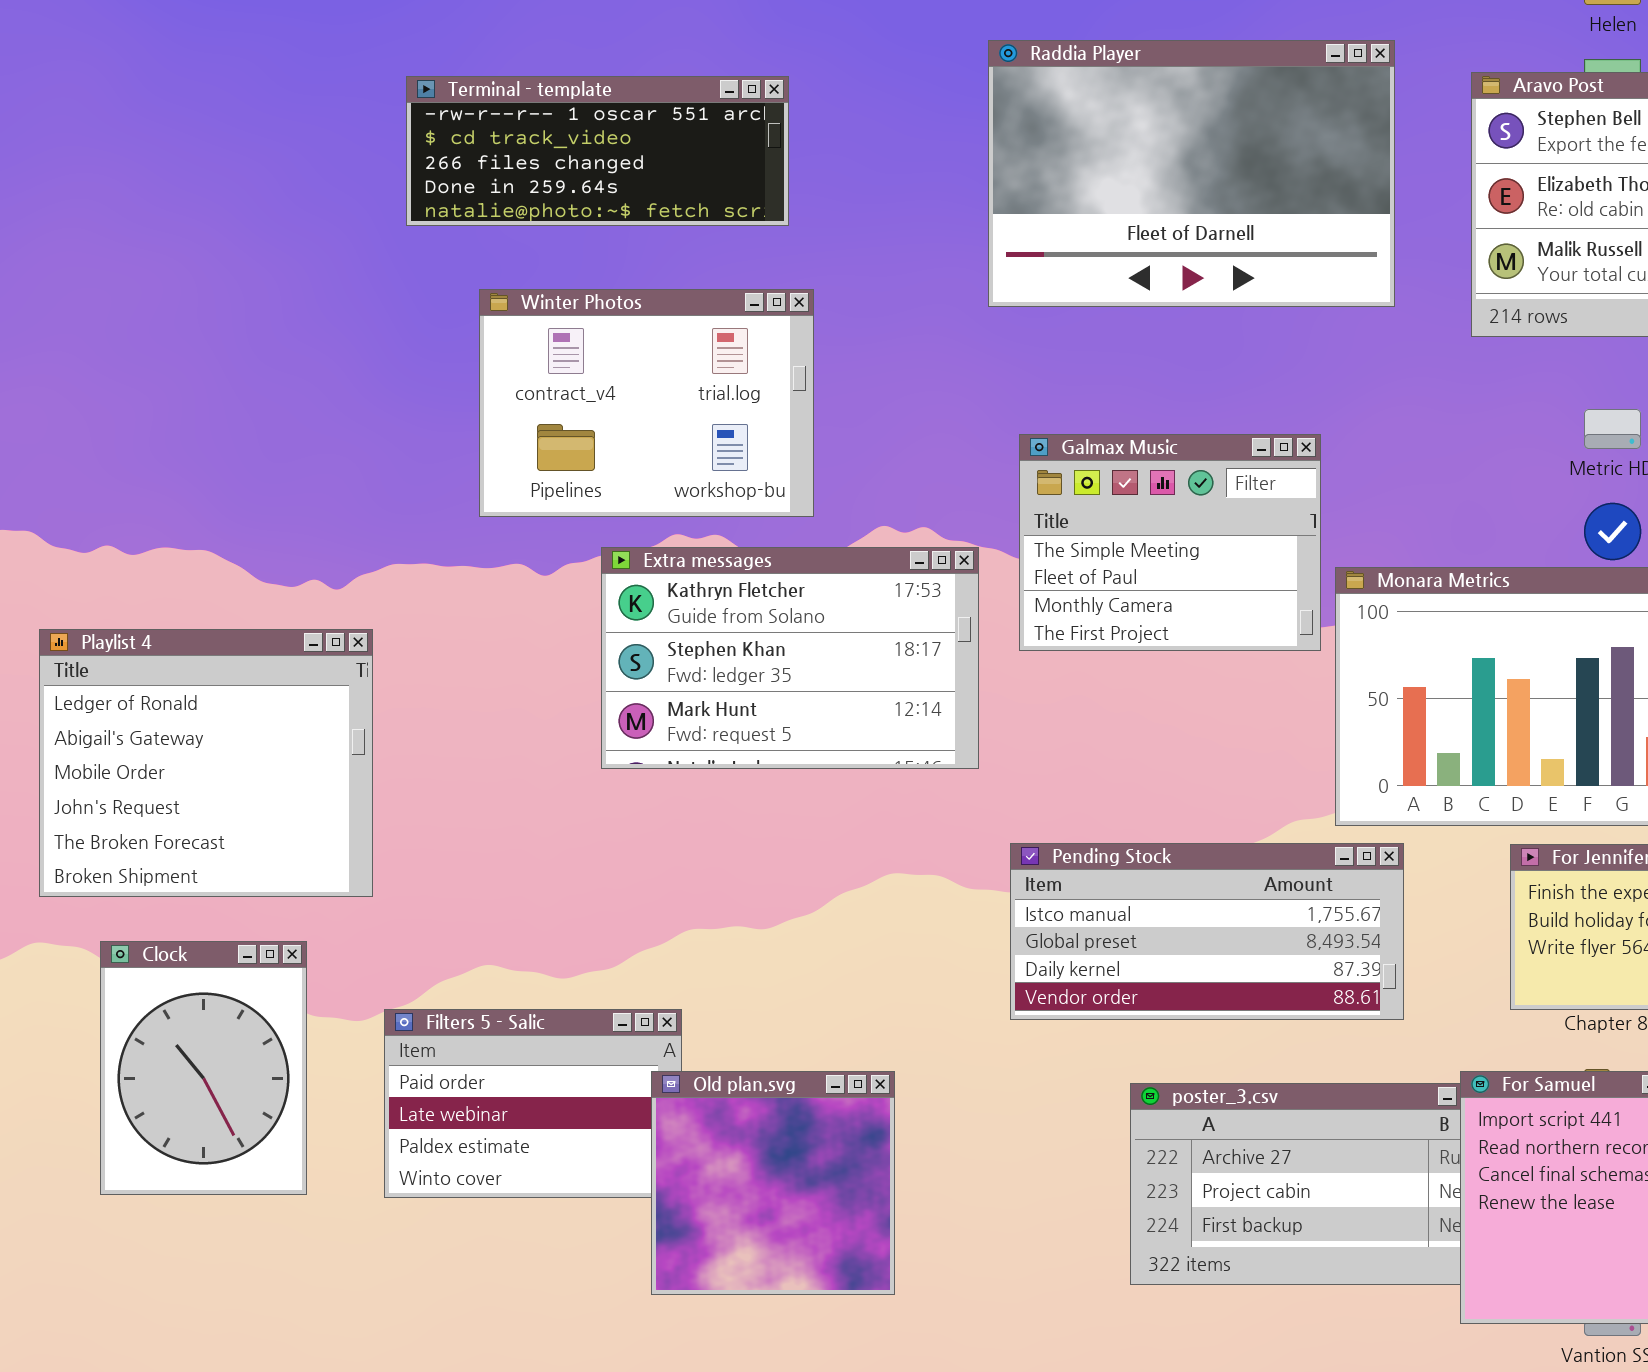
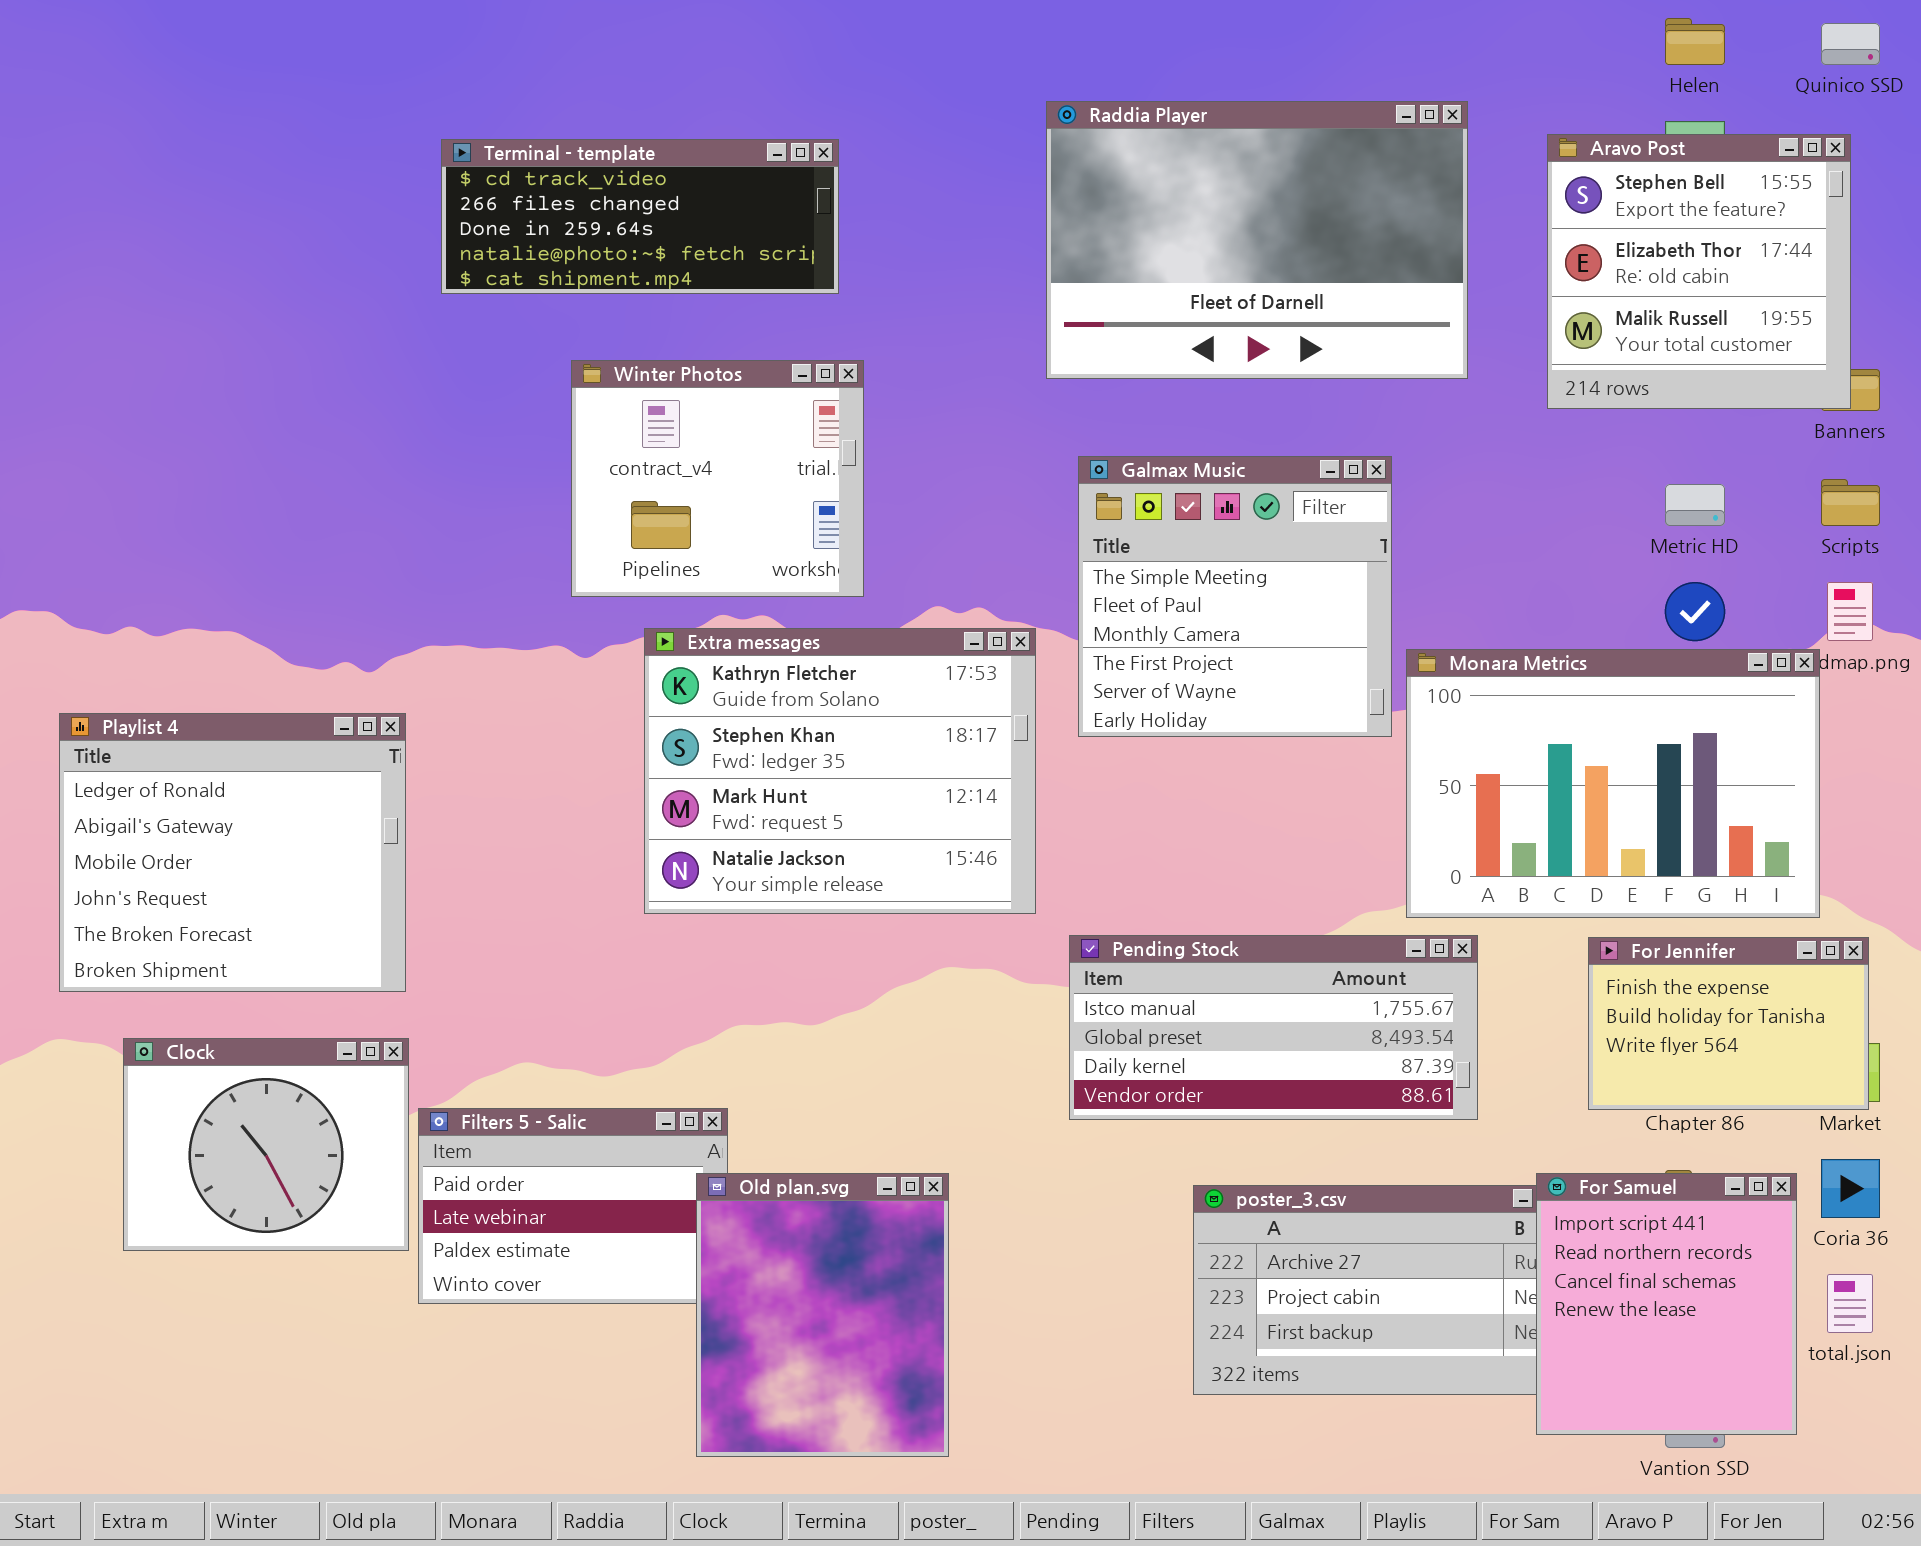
Terminal - template: [406,76,789,226] -> [441,139,839,294], scrolled down 1 row
Winter Photos: [479,289,814,517] -> [571,360,864,597], resized
Galmax Music: [1019,434,1321,651] -> [1078,456,1392,737], resized
Extra messages: [601,547,979,769] -> [644,628,1036,914], resized
Clock: [100,941,307,1195] -> [123,1038,409,1251], resized
Old plan.svg: [651,1071,895,1295] -> [696,1173,949,1457], resized

